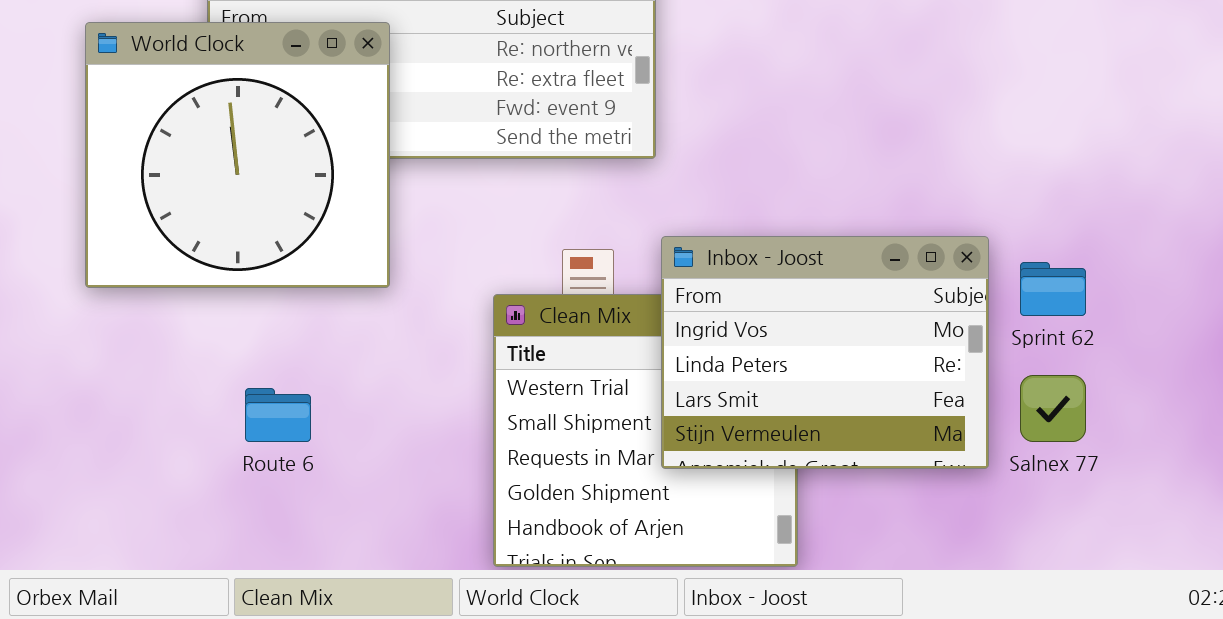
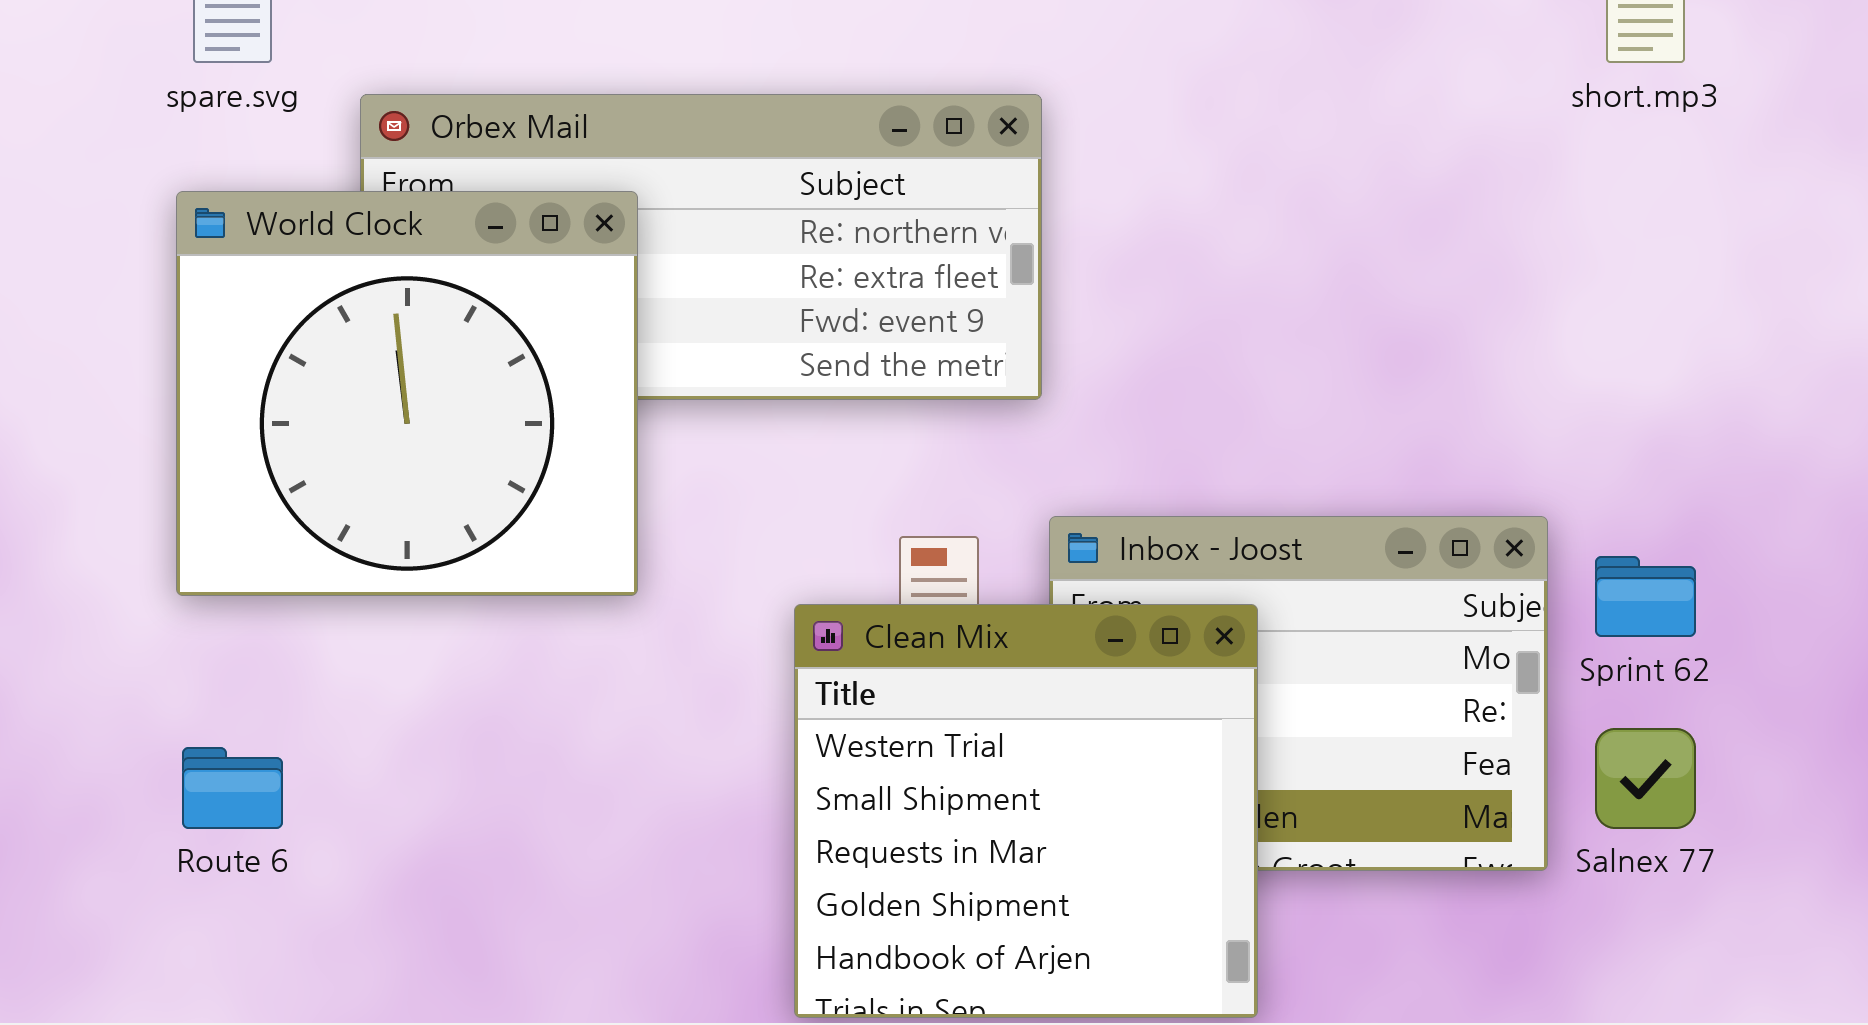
Clean Mix: [493,294,798,567] -> [794,604,1258,1018], raised
Route 6: [245,388,311,442] -> [182,747,283,829], moved

